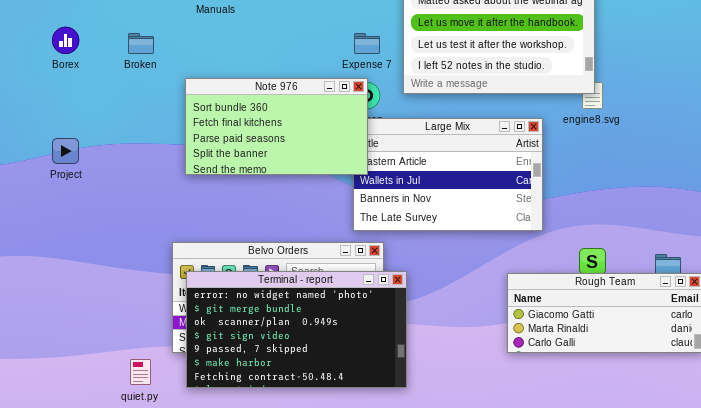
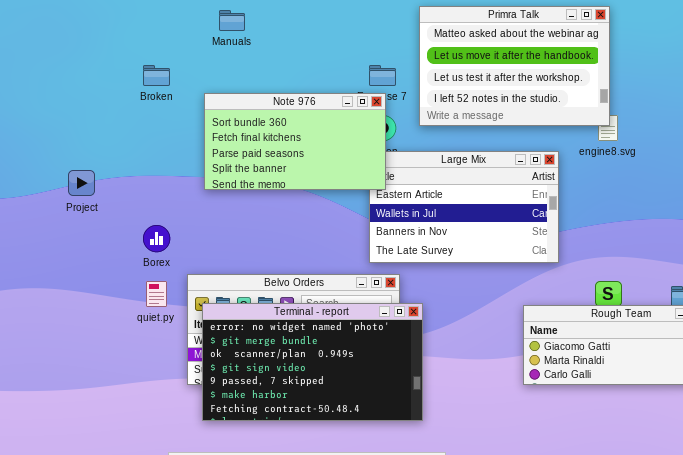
Borex: [52,27,79,54] -> [143,225,170,252], moved
Note 976: [185,78,368,175] -> [204,93,386,190], moved
quiet.py: [130,359,151,385] -> [146,281,167,307], moved

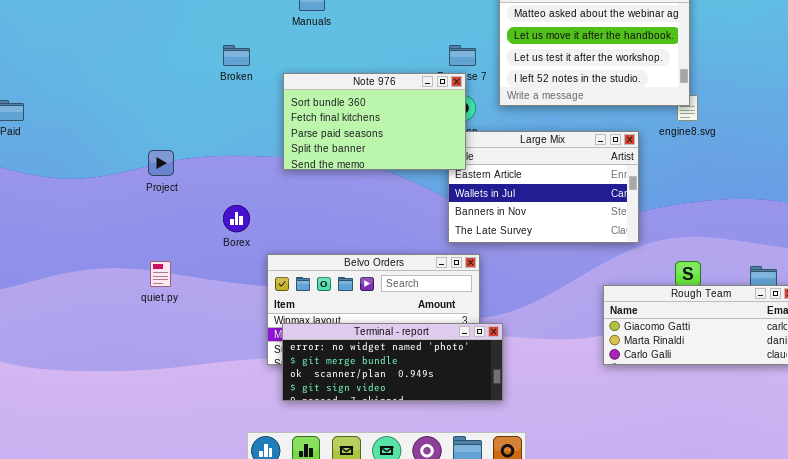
quiet.py: [146,281,167,307] -> [150,261,171,287], moved
Terminal - report: [202,303,423,421] -> [282,323,503,401], resized

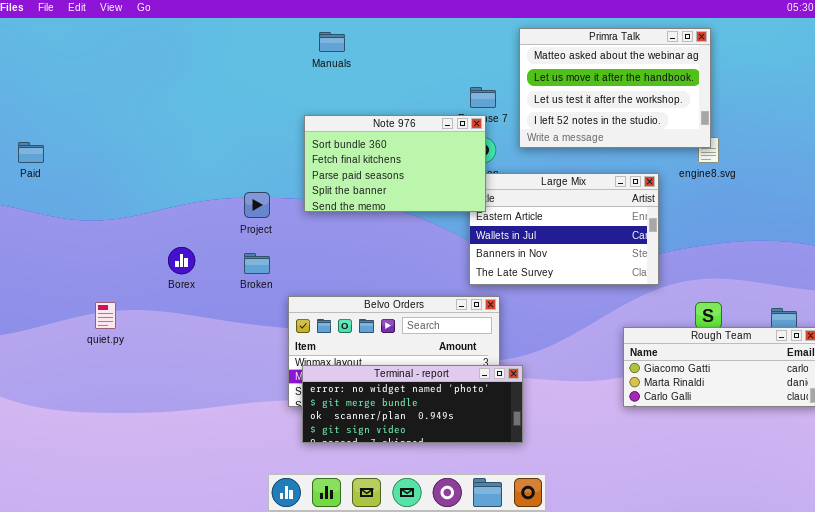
Broken: [223,45,250,66] -> [244,253,270,274], moved
Project: [148,150,174,176] -> [244,192,270,218], moved
Borex: [223,205,250,232] -> [168,247,195,274], moved
quiet.py: [150,261,171,287] -> [95,302,116,329], moved

